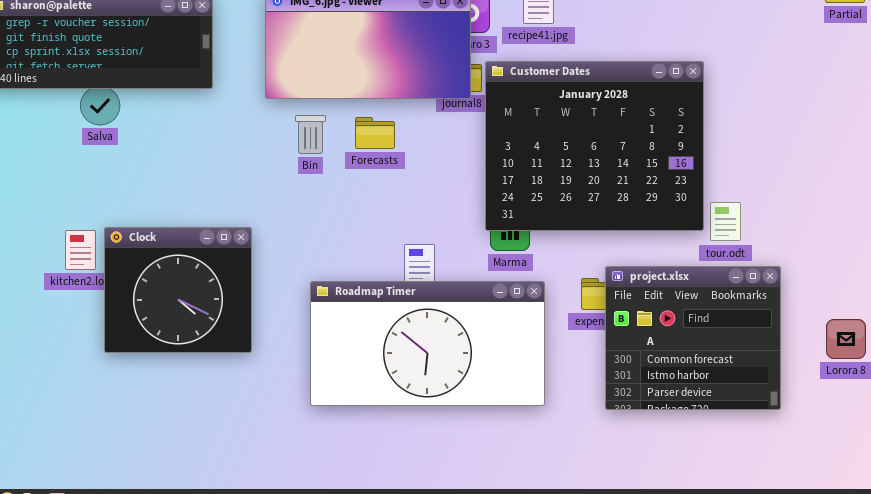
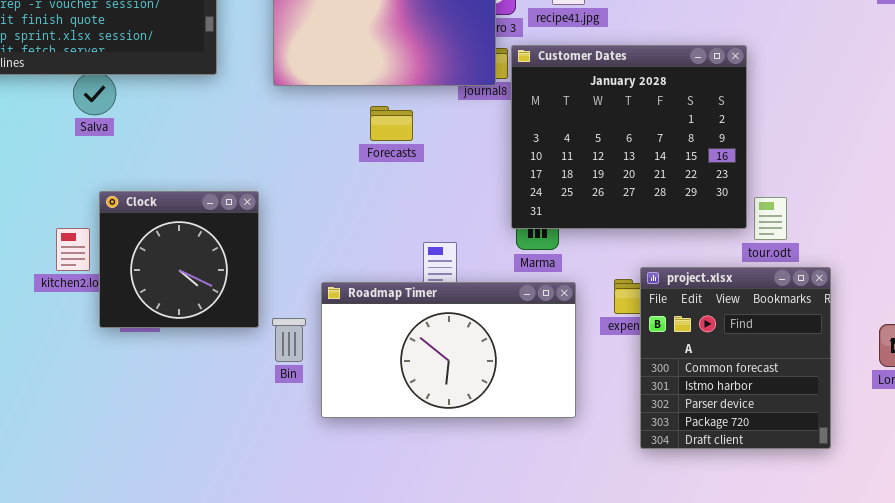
Bin: [295,115,326,154] -> [272,318,306,362], moved
Clock: [104,227,252,353] -> [99,191,259,328], moved
project.xlsx: [605,266,781,410] -> [640,267,831,449], resized

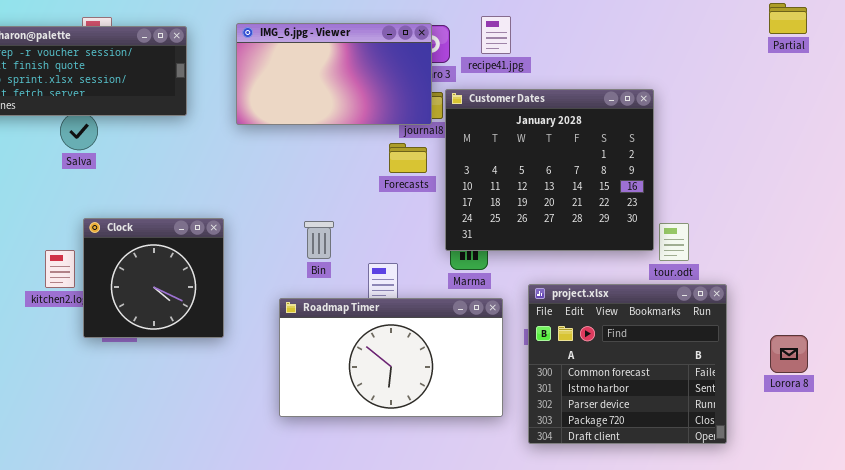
Forecasts: [370,106,413,141] -> [389,143,427,173], moved
project.xlsx: [640,267,831,449] -> [528,284,727,444], resized
Bin: [272,318,306,362] -> [304,221,334,259], moved

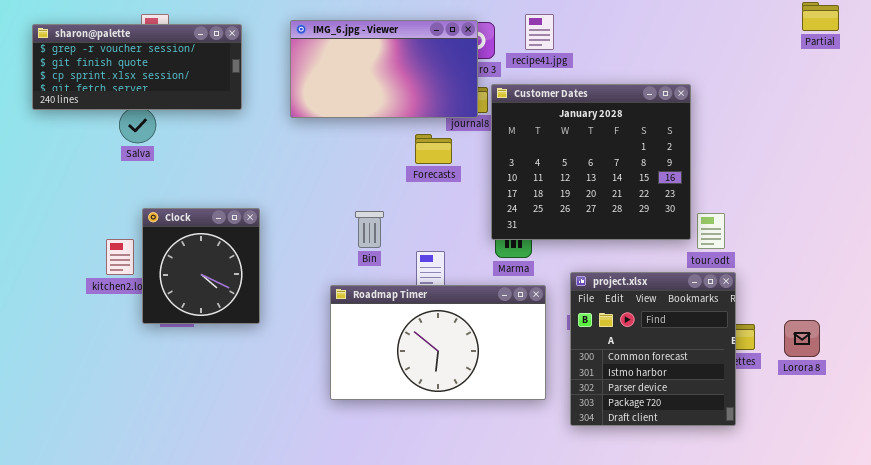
Forecasts: [389,143,427,173] -> [415,134,452,164], moved
Clock: [83,218,224,338] -> [142,208,260,324], resized
project.xlsx: [528,284,727,444] -> [570,272,736,426], resized
Lorora 8: [770,335,808,373] -> [784,320,820,357], moved

